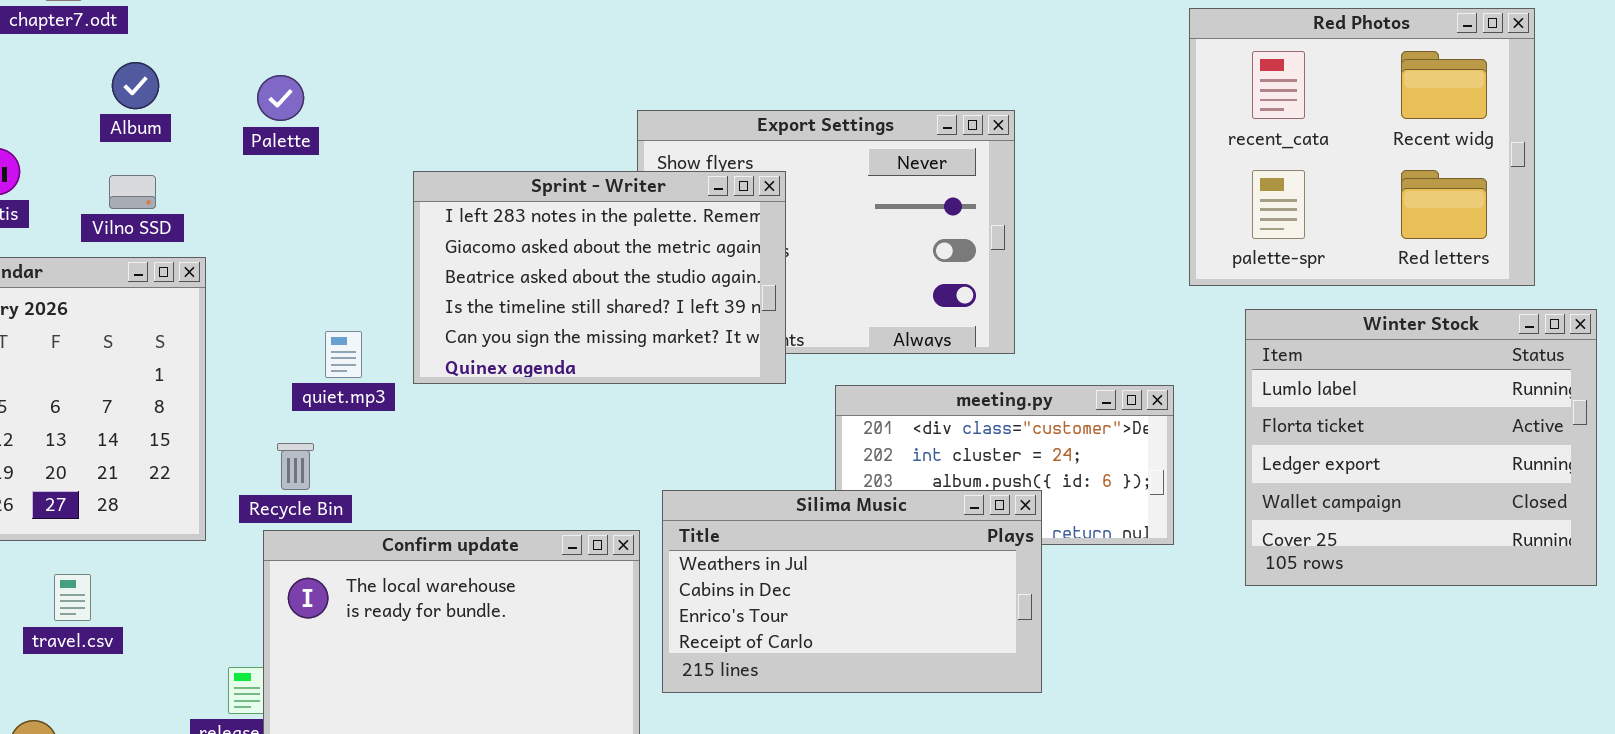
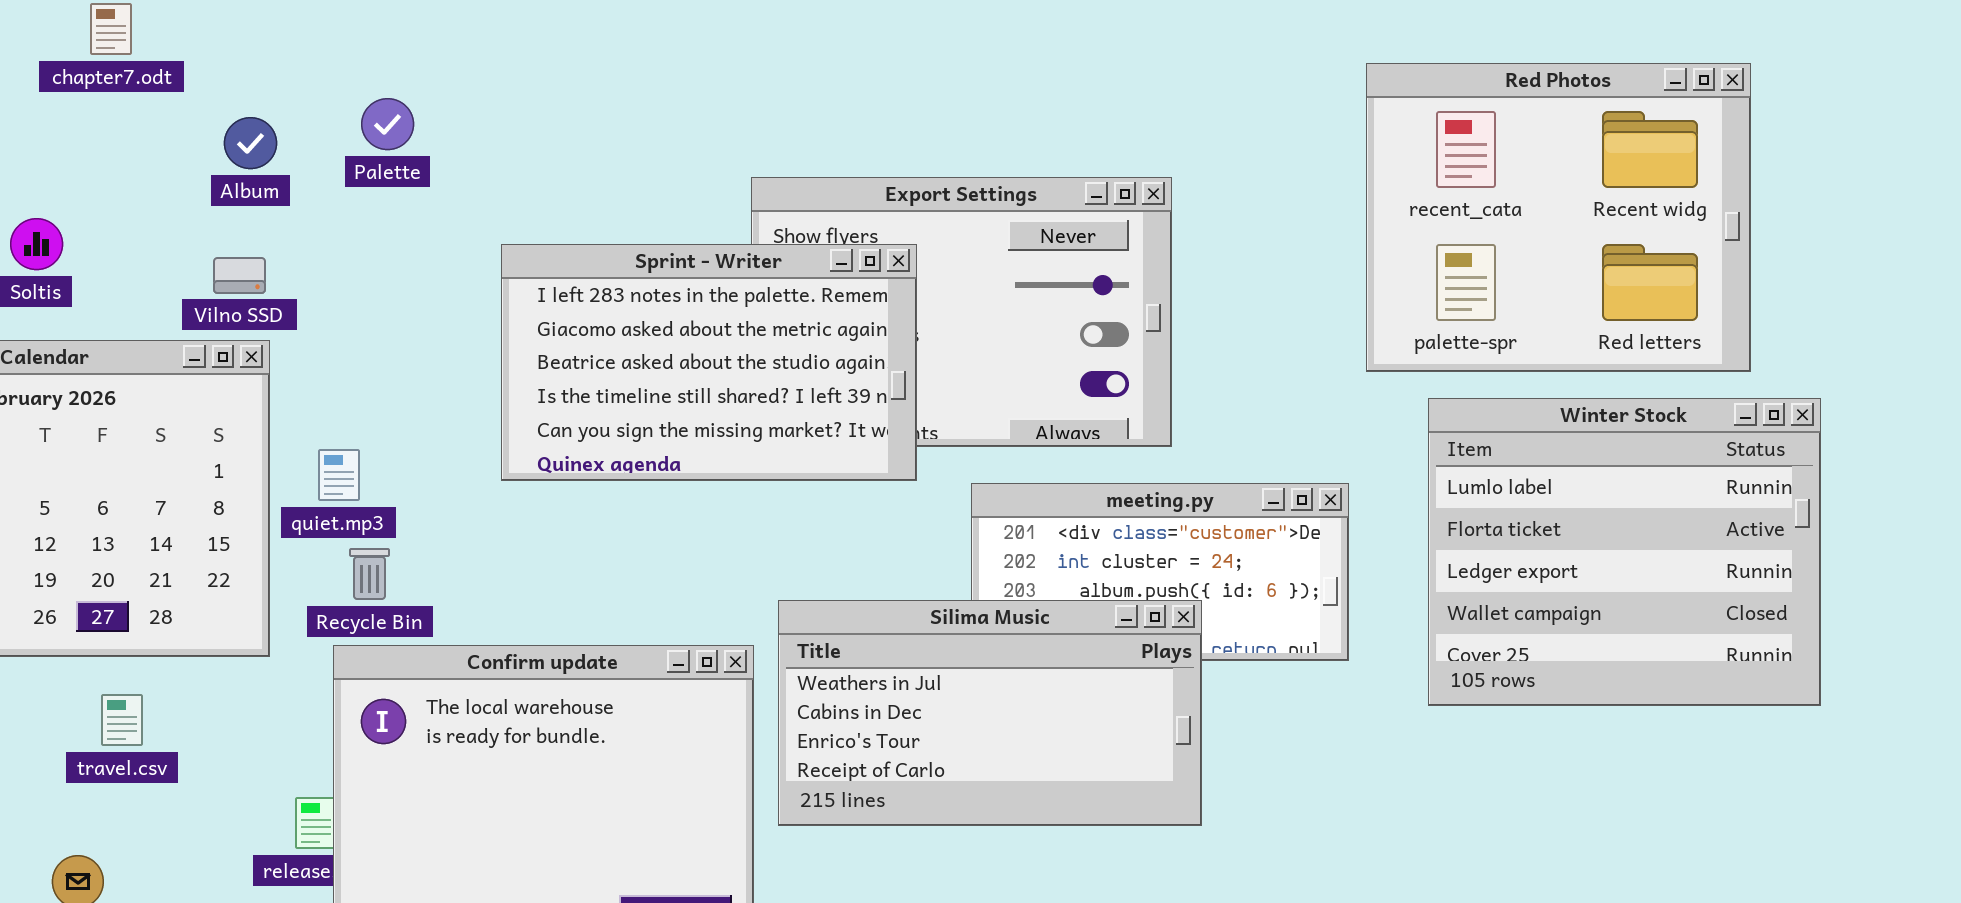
Album: [112,62,159,109] -> [224,117,277,169], moved
Palette: [257,75,304,121] -> [361,98,414,150], moved
Vilno SSD: [109,175,156,209] -> [213,257,266,294], moved
quiet.mp3: [325,331,362,378] -> [318,449,360,501], moved

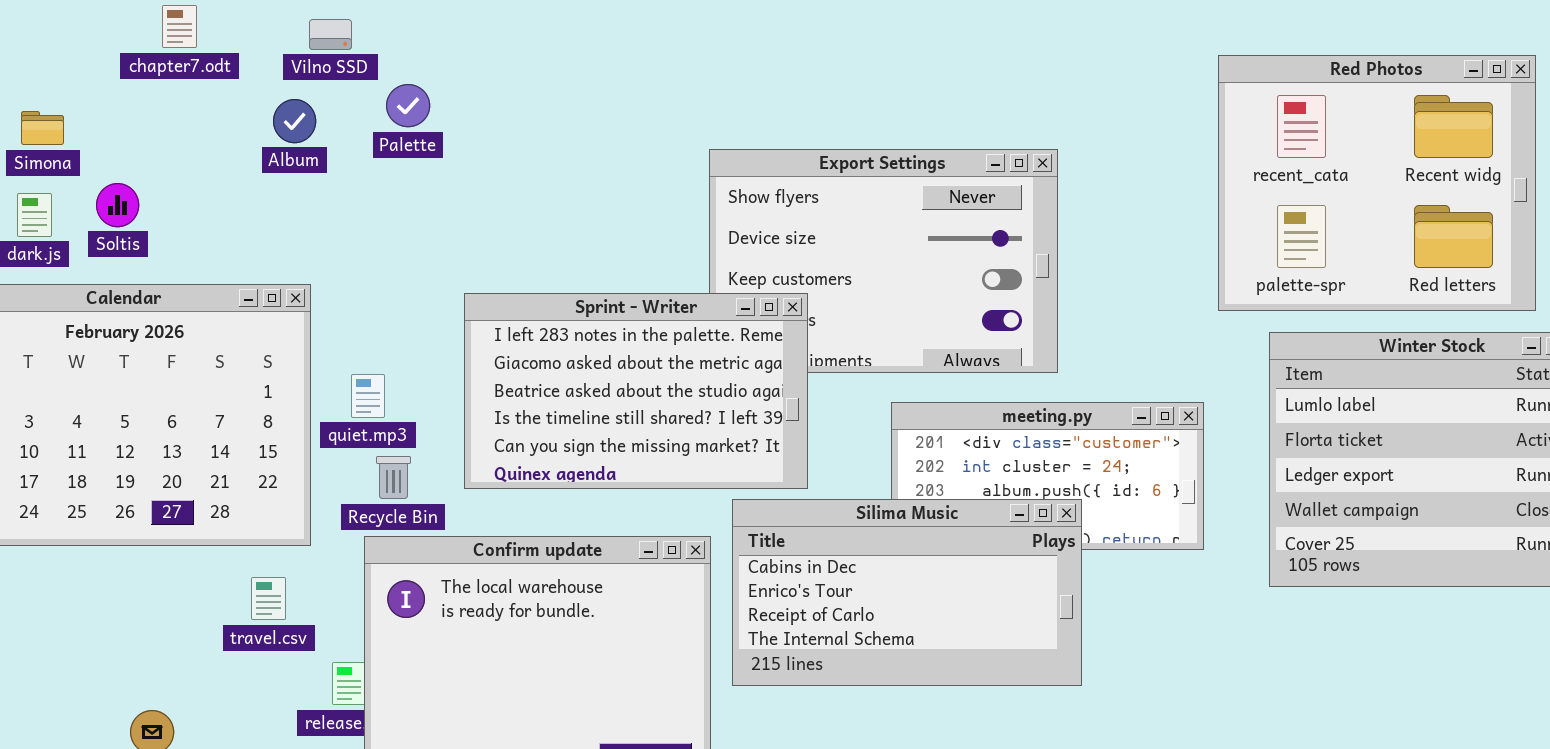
Sprint - Writer: [501,244,917,481] -> [464,293,808,489], moved
Vilno SSD: [213,257,266,294] -> [309,19,352,50], moved
Silima Music: [778,600,1202,826] -> [732,499,1082,686], scrolled down 1 row
travel.csv: [101,694,143,746] -> [251,577,286,620], moved

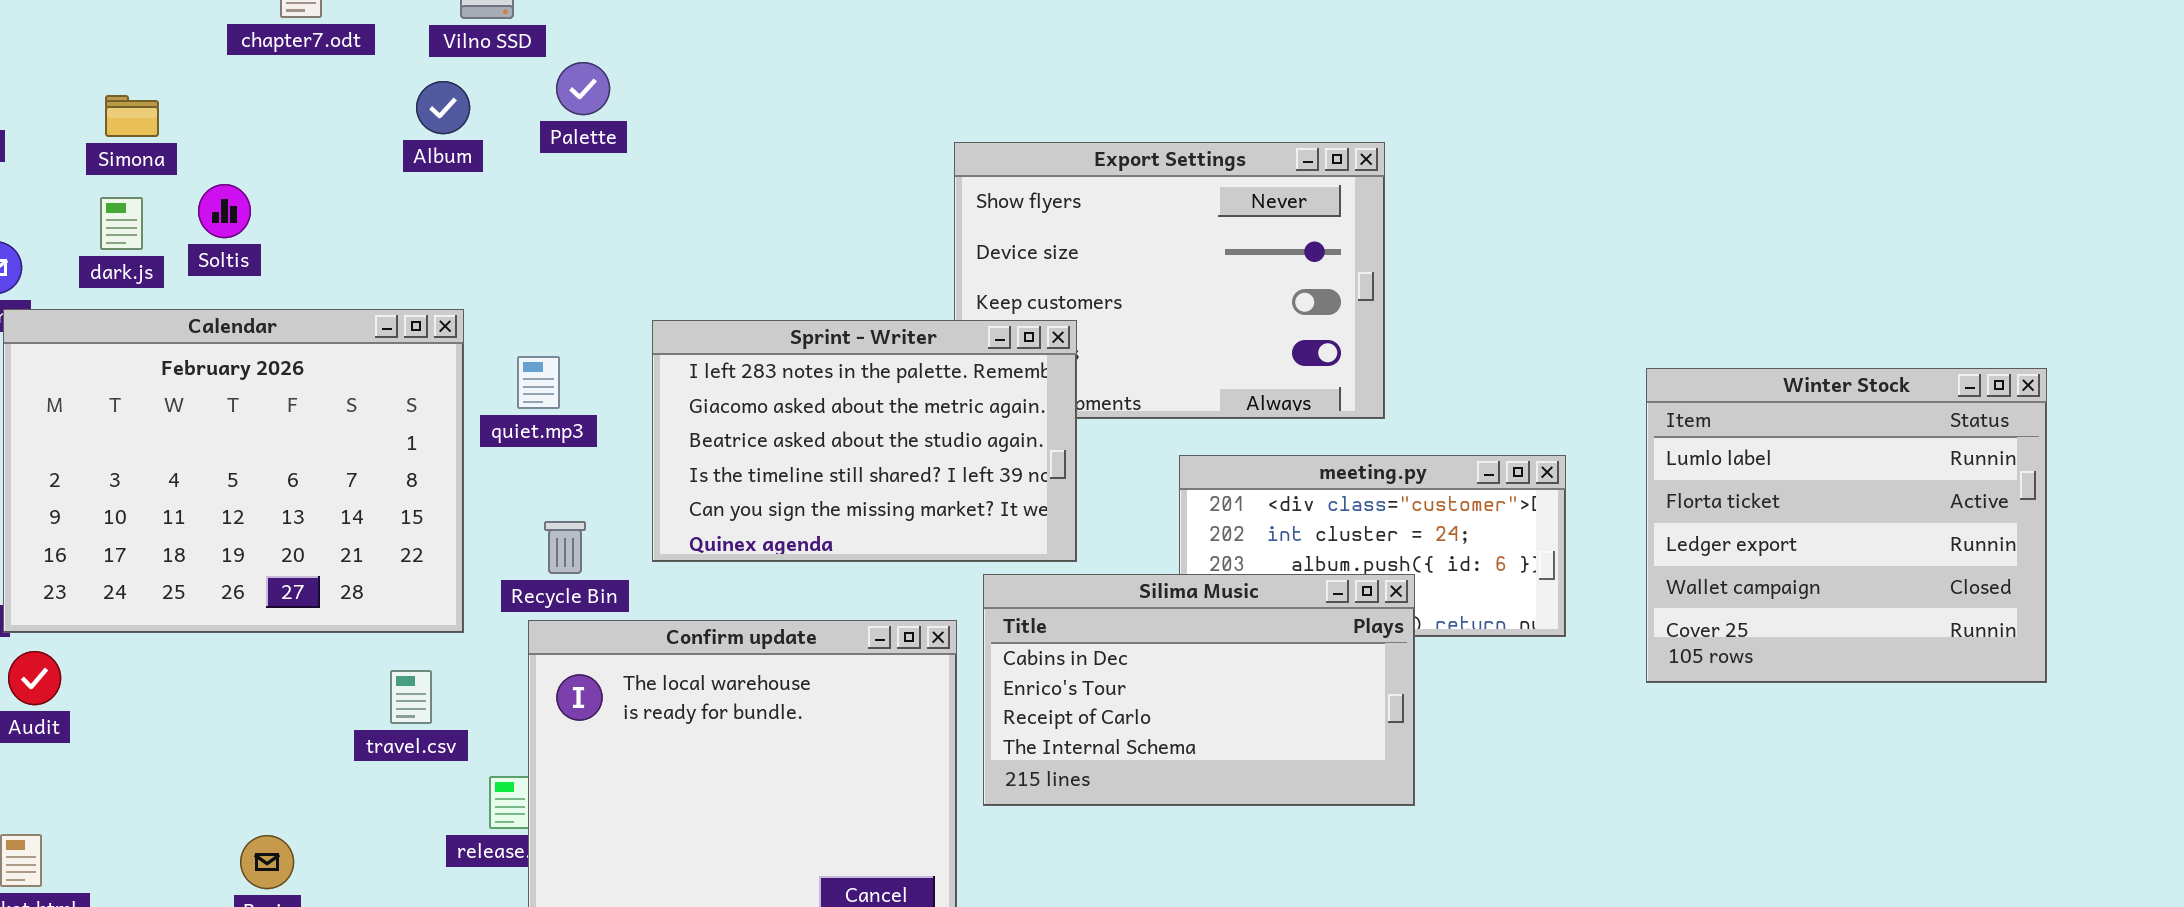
Red Photos: [1218,55,1536,311] -> none, closed
quiet.mp3: [351,374,385,418] -> [517,356,560,409], moved

